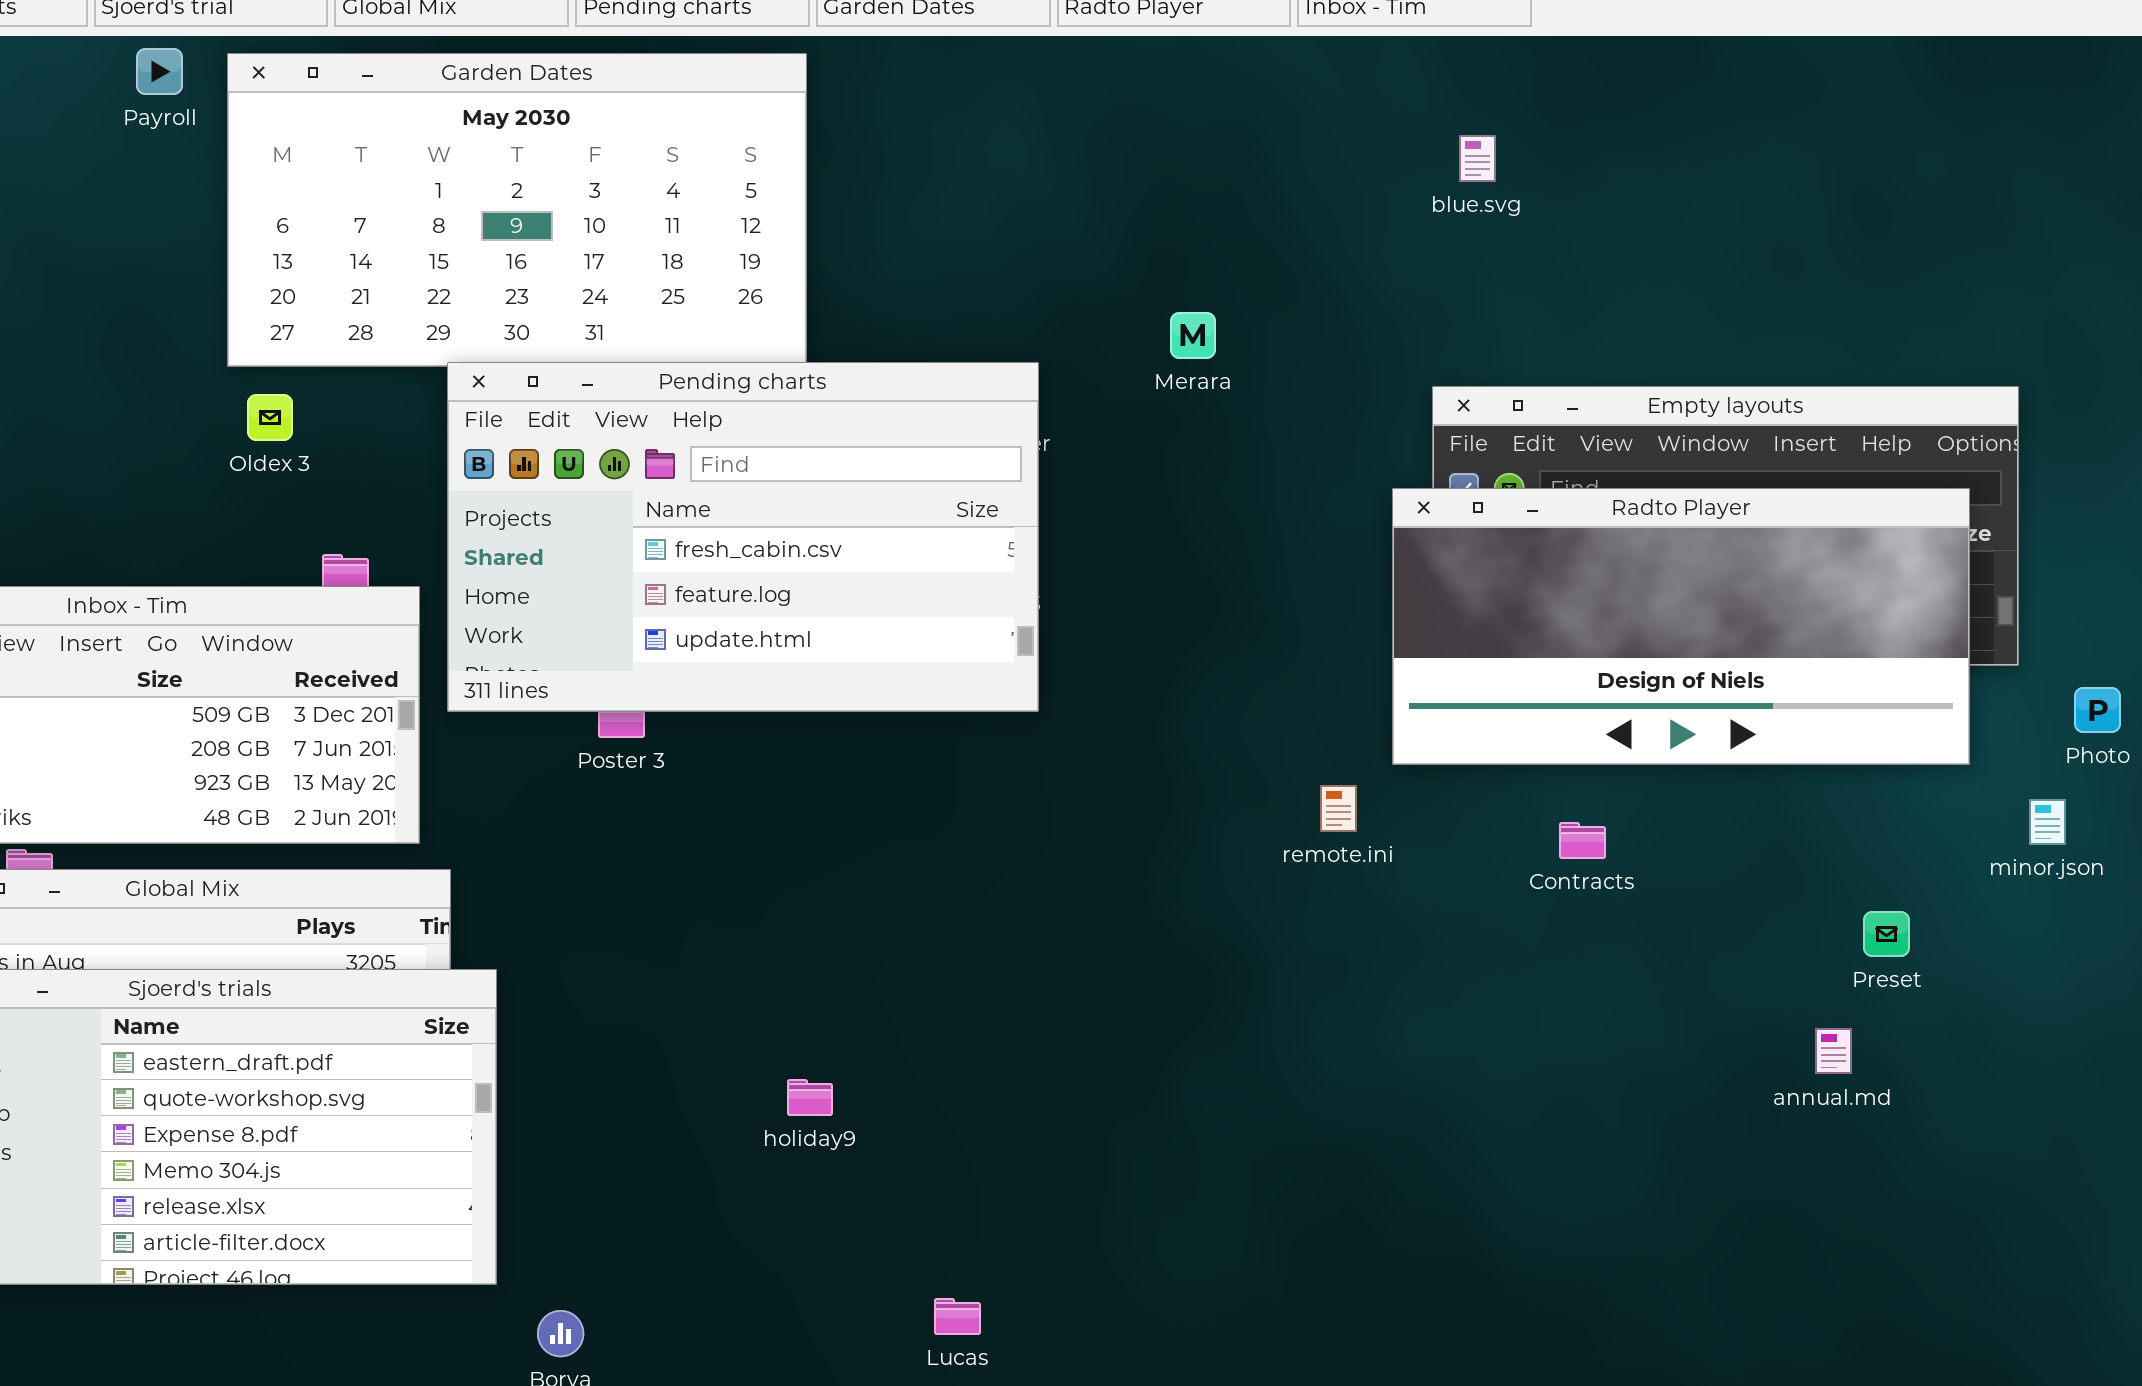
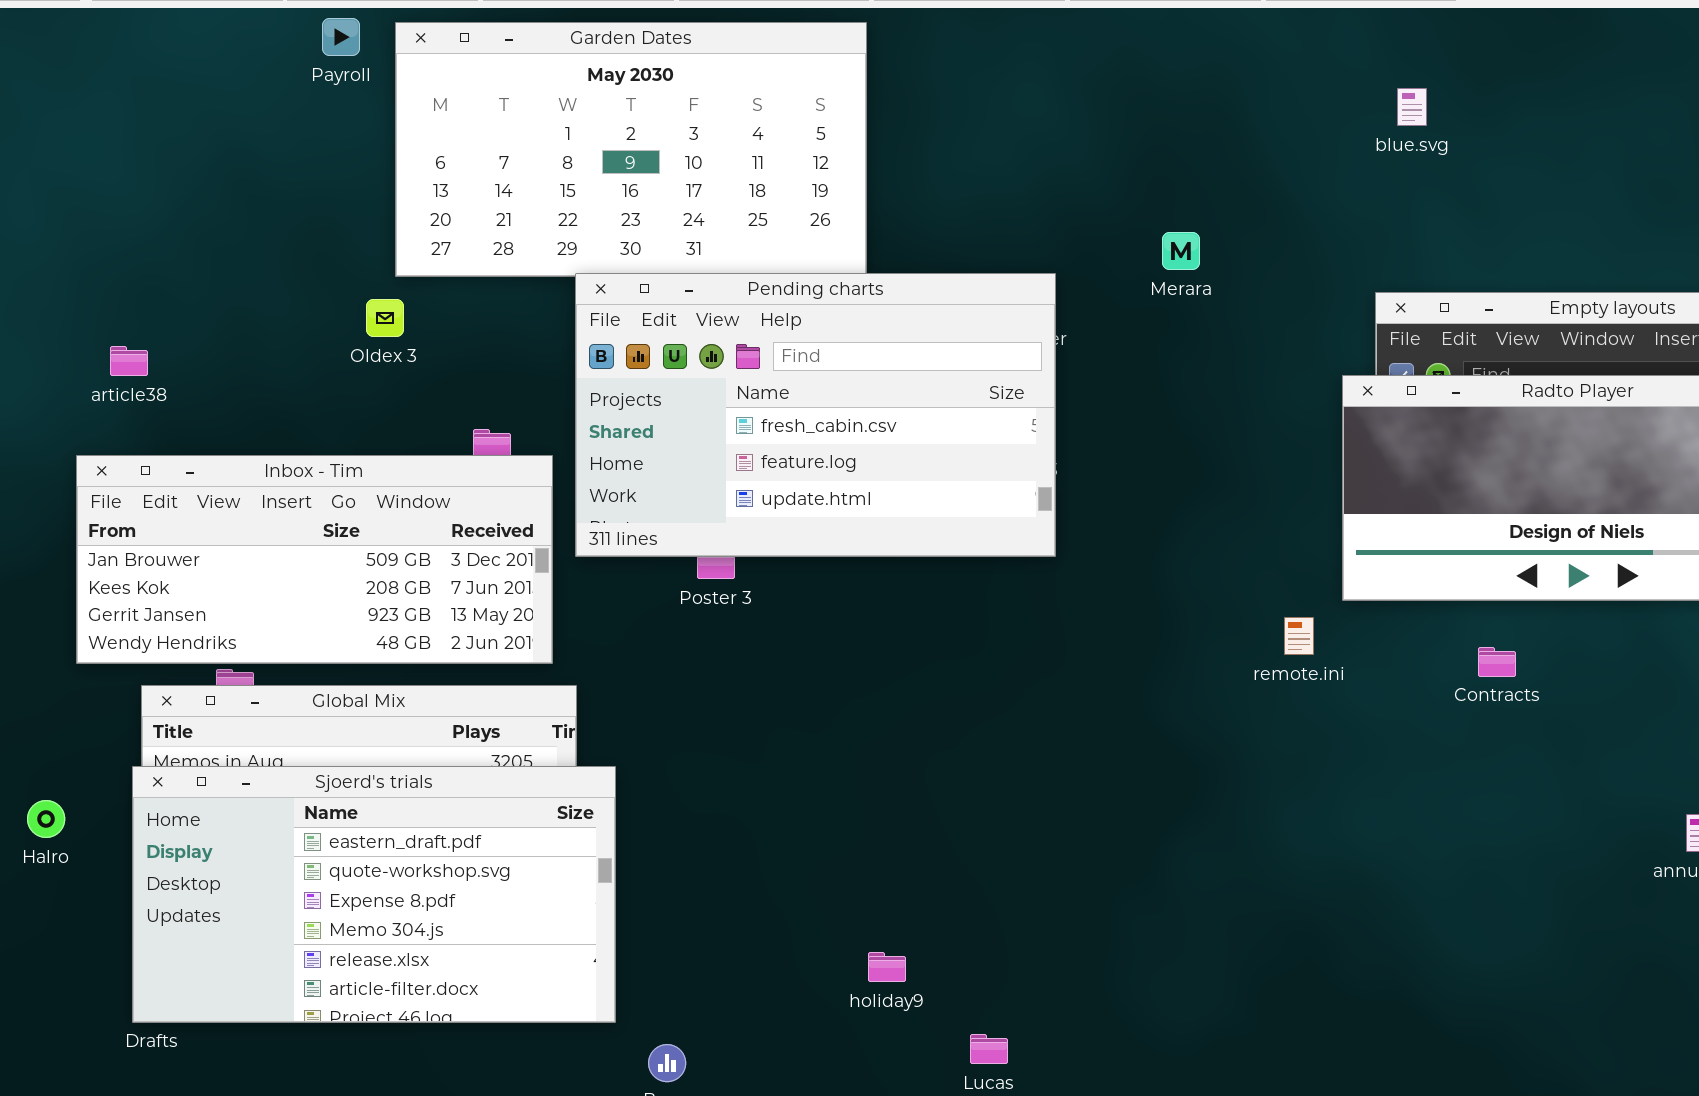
Oldex 3: [247,394,293,441] -> [366,299,404,337], moved
holiday9: [787,1079,833,1116] -> [868,952,906,982], moved

